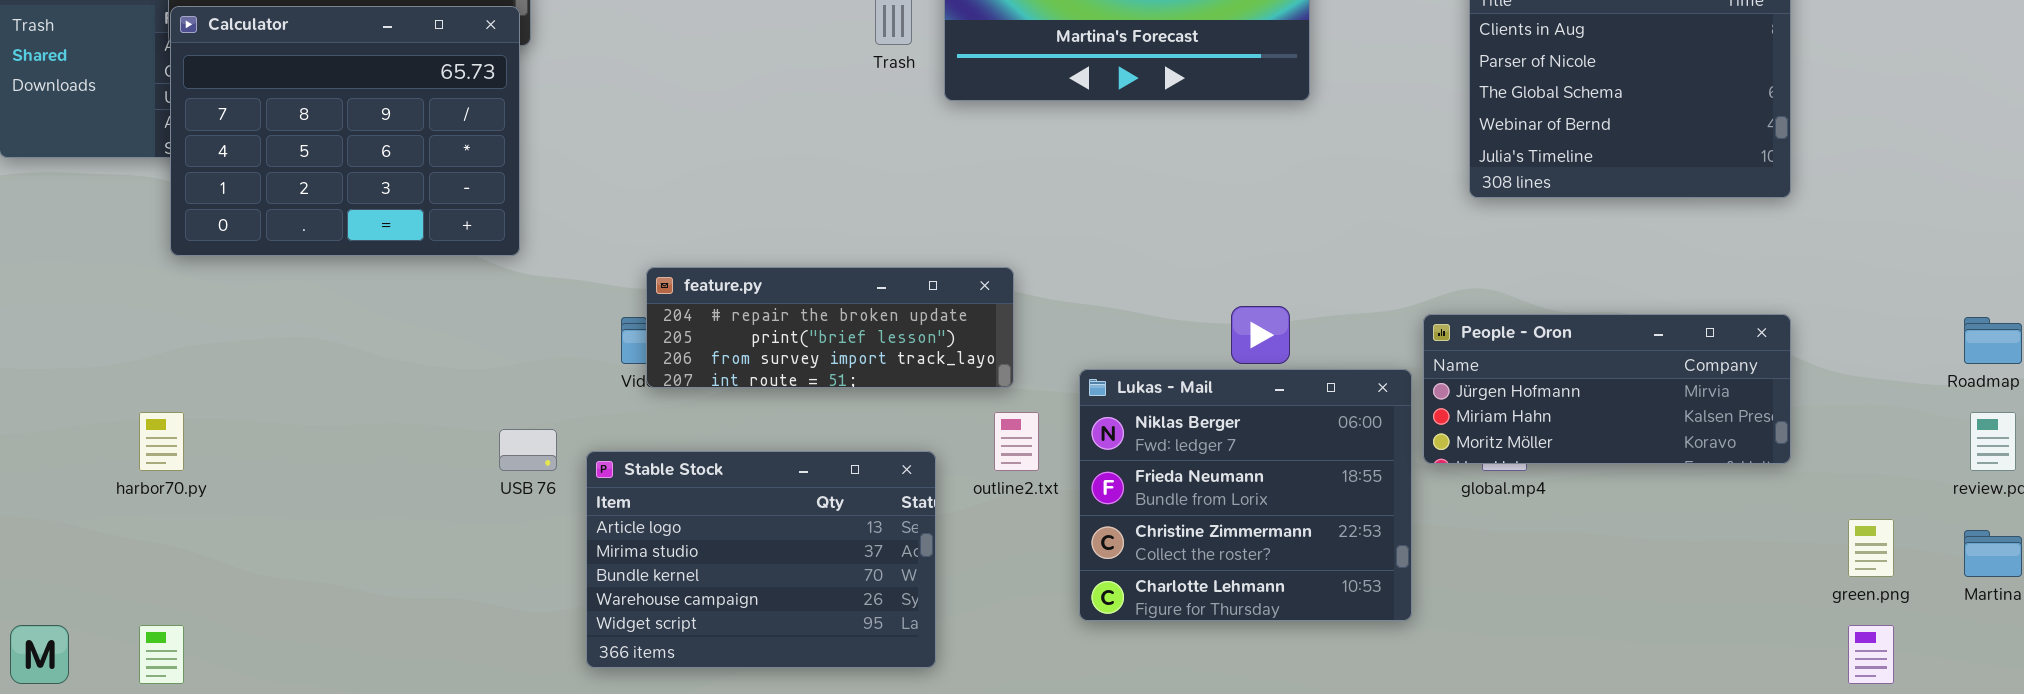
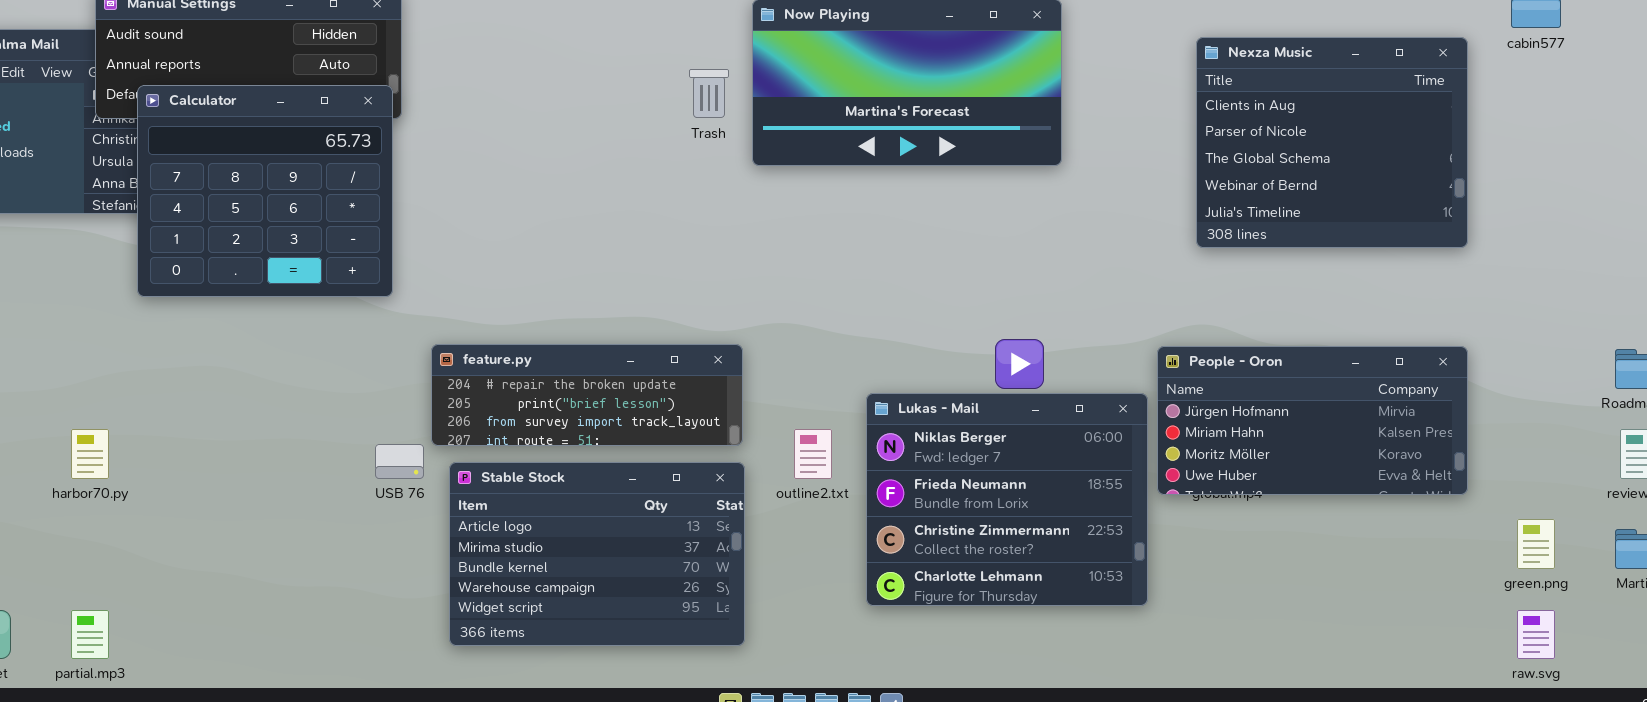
Calculator: [170,6,520,256] -> [137,85,393,297], resized
feature.py: [646,267,1014,388] -> [431,344,743,446], moved
People - Oron: [1423,314,1791,464] -> [1157,346,1468,495], resized

